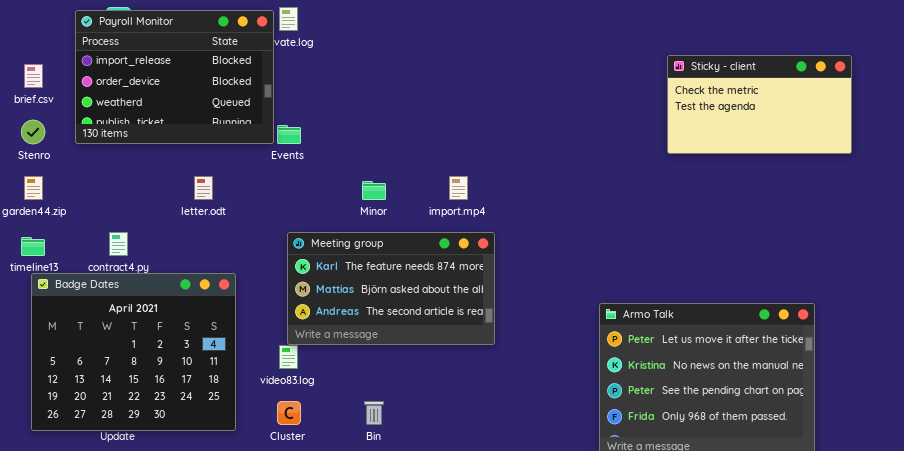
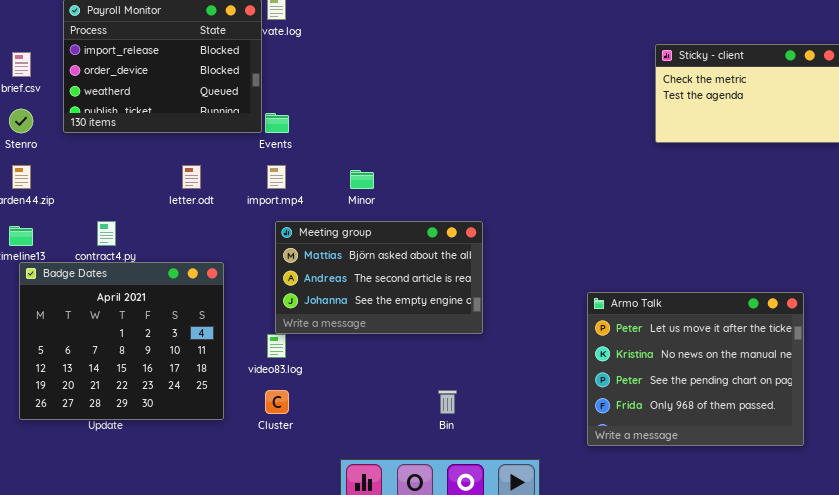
import.mp4: [449,176,468,200] -> [267,165,286,189], moved
Meeting group: [287,232,495,345] -> [275,221,483,334], scrolled down 1 row
Bin: [364,401,384,425] -> [438,390,457,414], moved

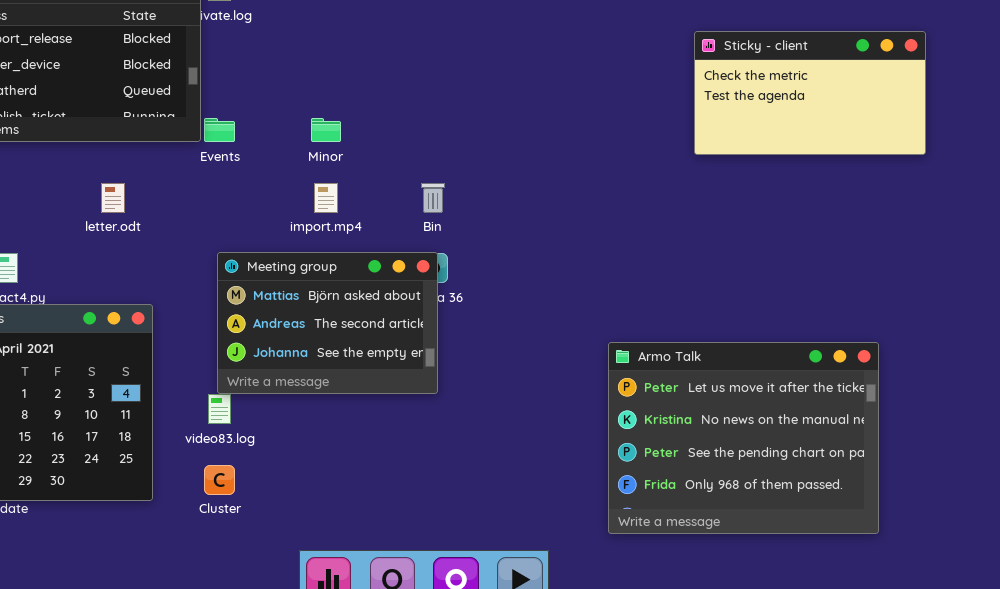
import.mp4: [267,165,286,189] -> [314,183,338,213], moved
Minor: [350,170,374,189] -> [311,118,341,142], moved
Meeting group: [275,221,483,334] -> [217,252,438,394], resized
Bin: [438,390,457,414] -> [421,183,445,213], moved

